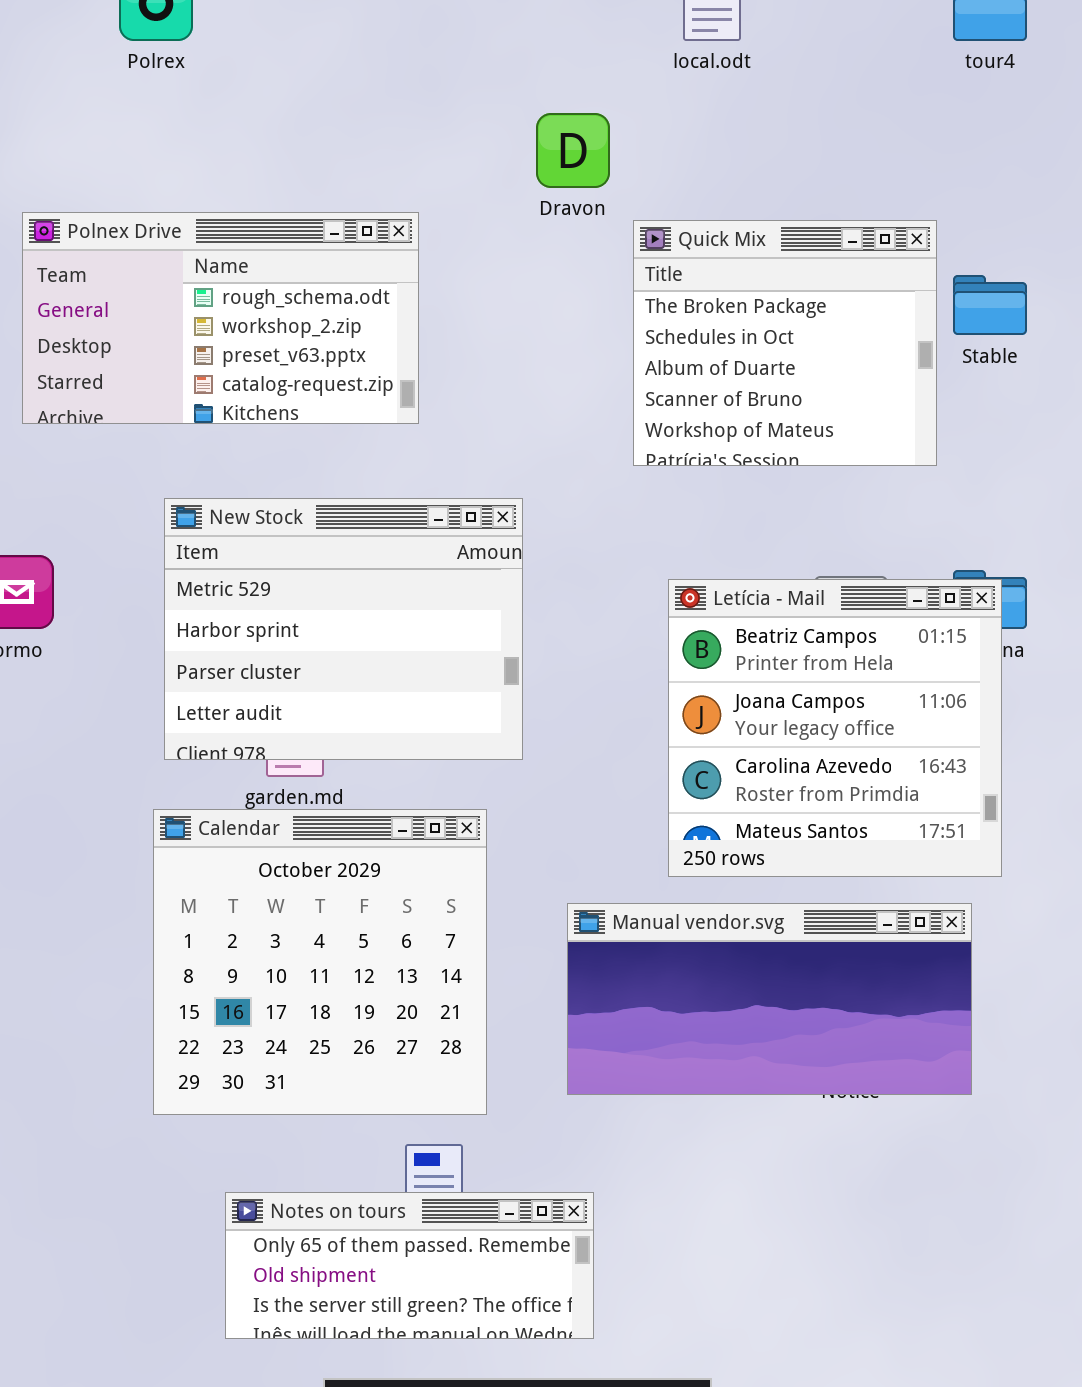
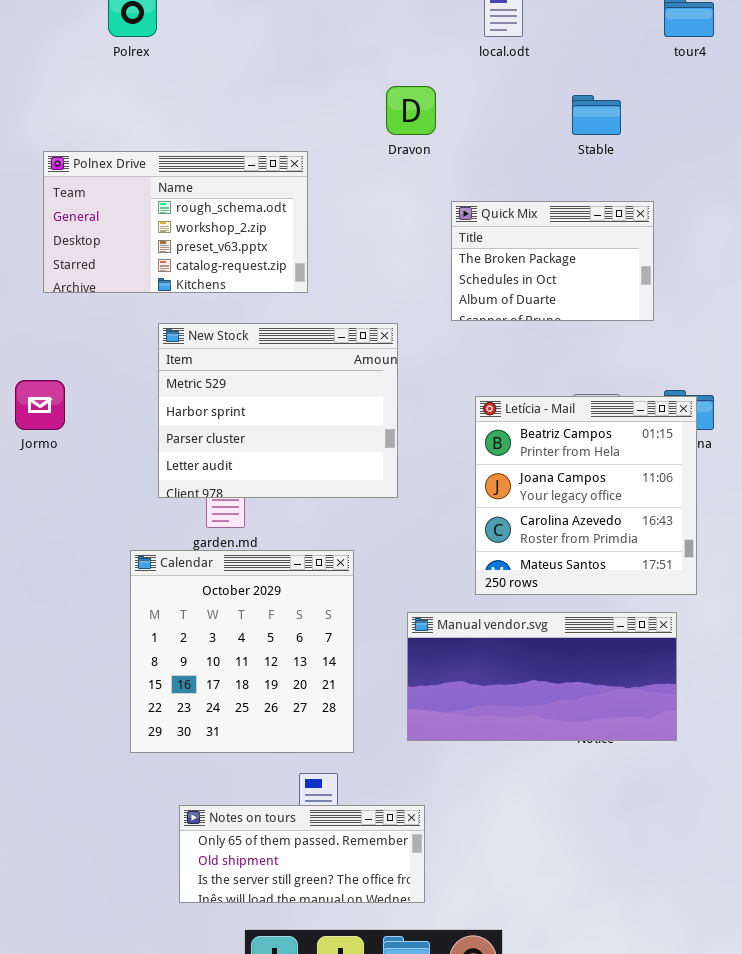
Quick Mix: [633,220,937,466] -> [451,201,654,321], resized
Stable: [953,275,1027,335] -> [572,95,621,135], moved
New Stock: [164,498,523,760] -> [158,323,398,498], moved

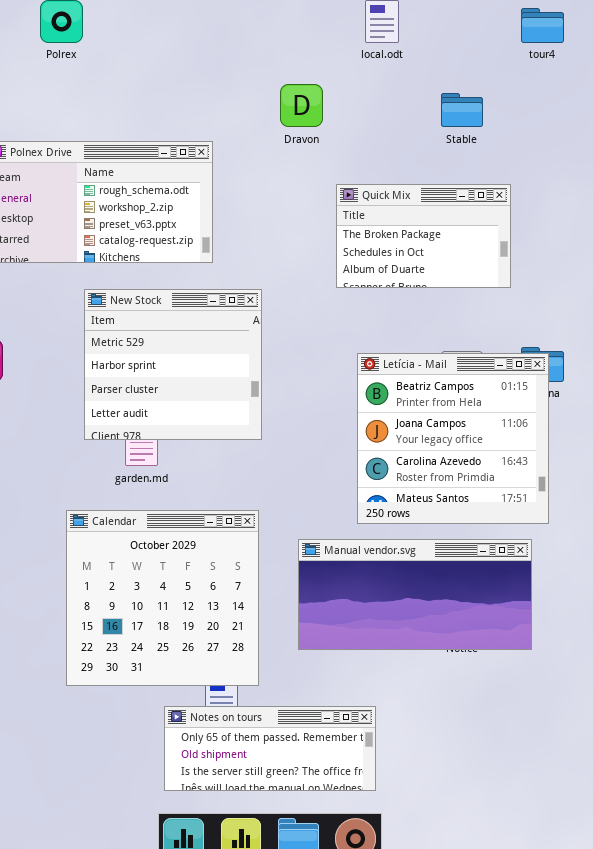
New Stock: [158,323,398,498] -> [84,289,262,440], resized
Calendar: [130,550,354,753] -> [66,510,259,686], moved
Notes on tours: [179,805,425,903] -> [164,706,376,791], moved

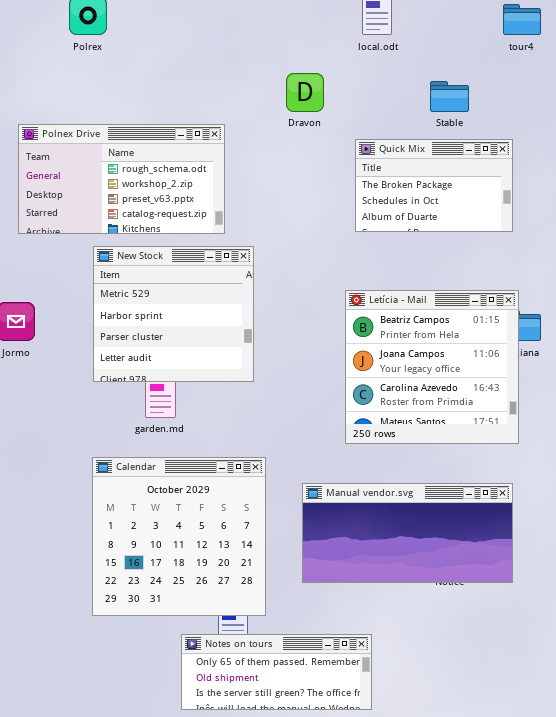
Quick Mix: [336,184,511,288] -> [355,139,513,232], moved
New Stock: [84,289,262,440] -> [93,246,254,382], moved
Letícia - Mail: [357,353,549,524] -> [345,290,519,444], moved

